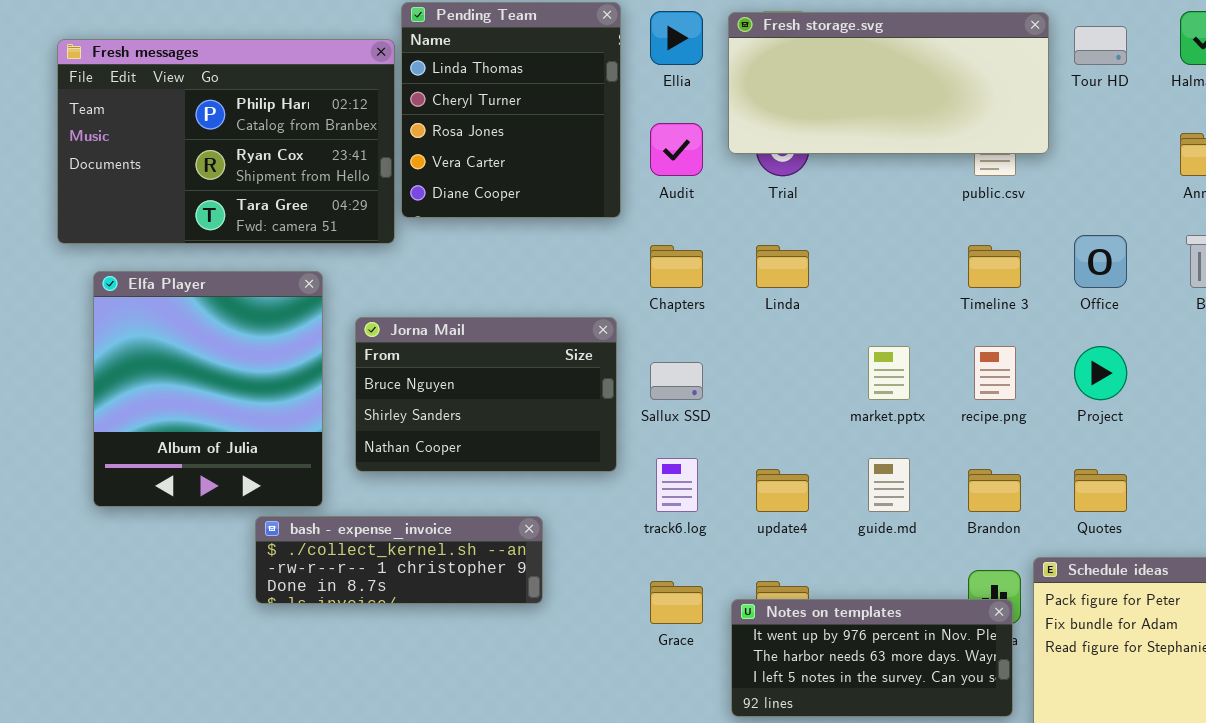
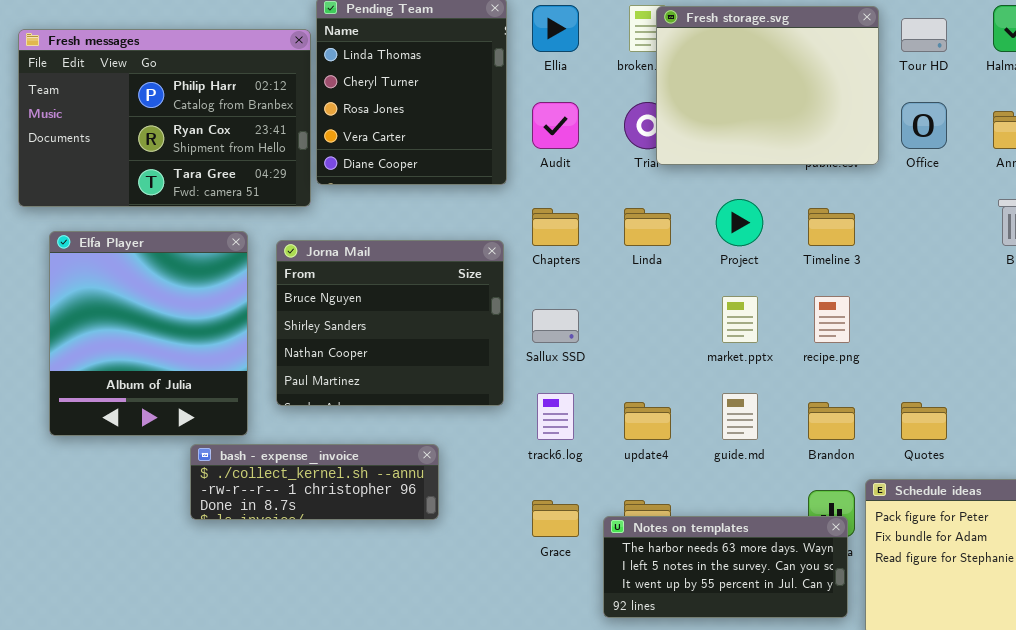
Fresh storage.svg: [728,12,1049,154] -> [656,6,879,165], resized
Office: [1074,235,1127,288] -> [901,102,947,149], moved
Jorna Mail: [355,317,617,472] -> [276,240,504,406], resized
Project: [1074,346,1127,400] -> [716,199,763,246], moved
Notes on templates: [731,599,1013,717] -> [603,516,848,618], scrolled down 1 row

